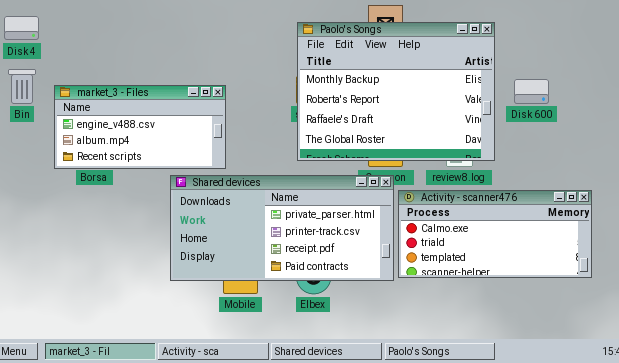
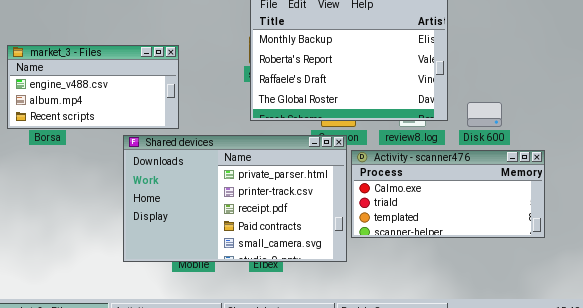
Disk 600: [514,79,549,104] -> [467,102,502,127], moved
Shared devices: [170,175,394,281] -> [123,135,347,262], resized

